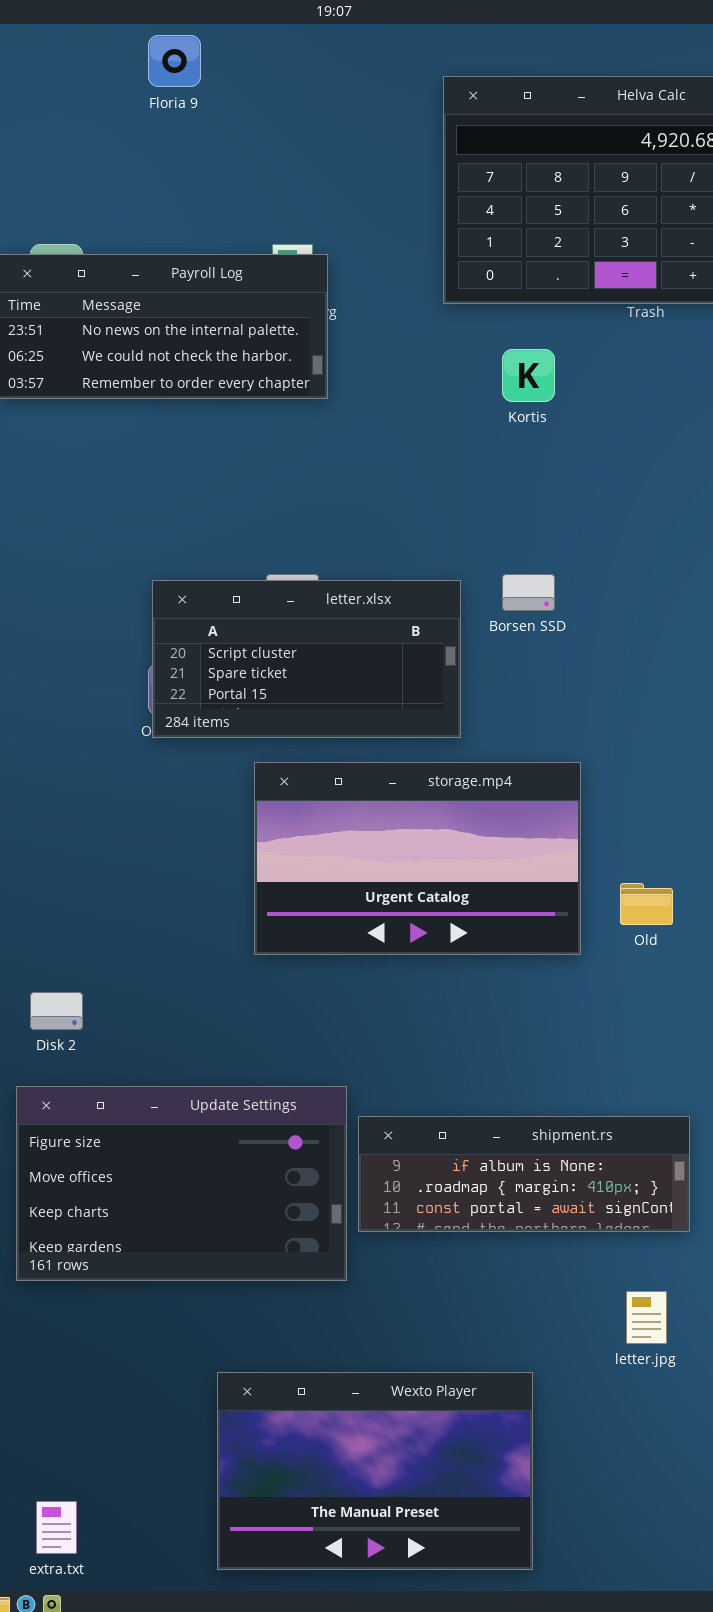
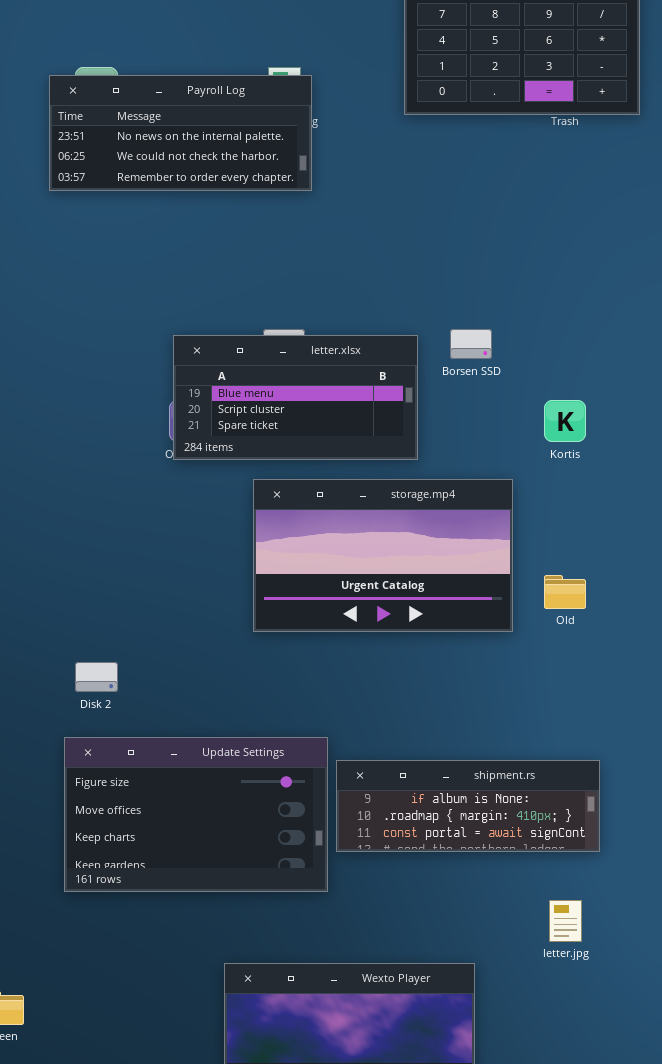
Kortis: [502,349,555,402] -> [544,400,586,442], moved
letter.xlsx: [152,580,461,738] -> [173,335,418,460], scrolled up 1 row

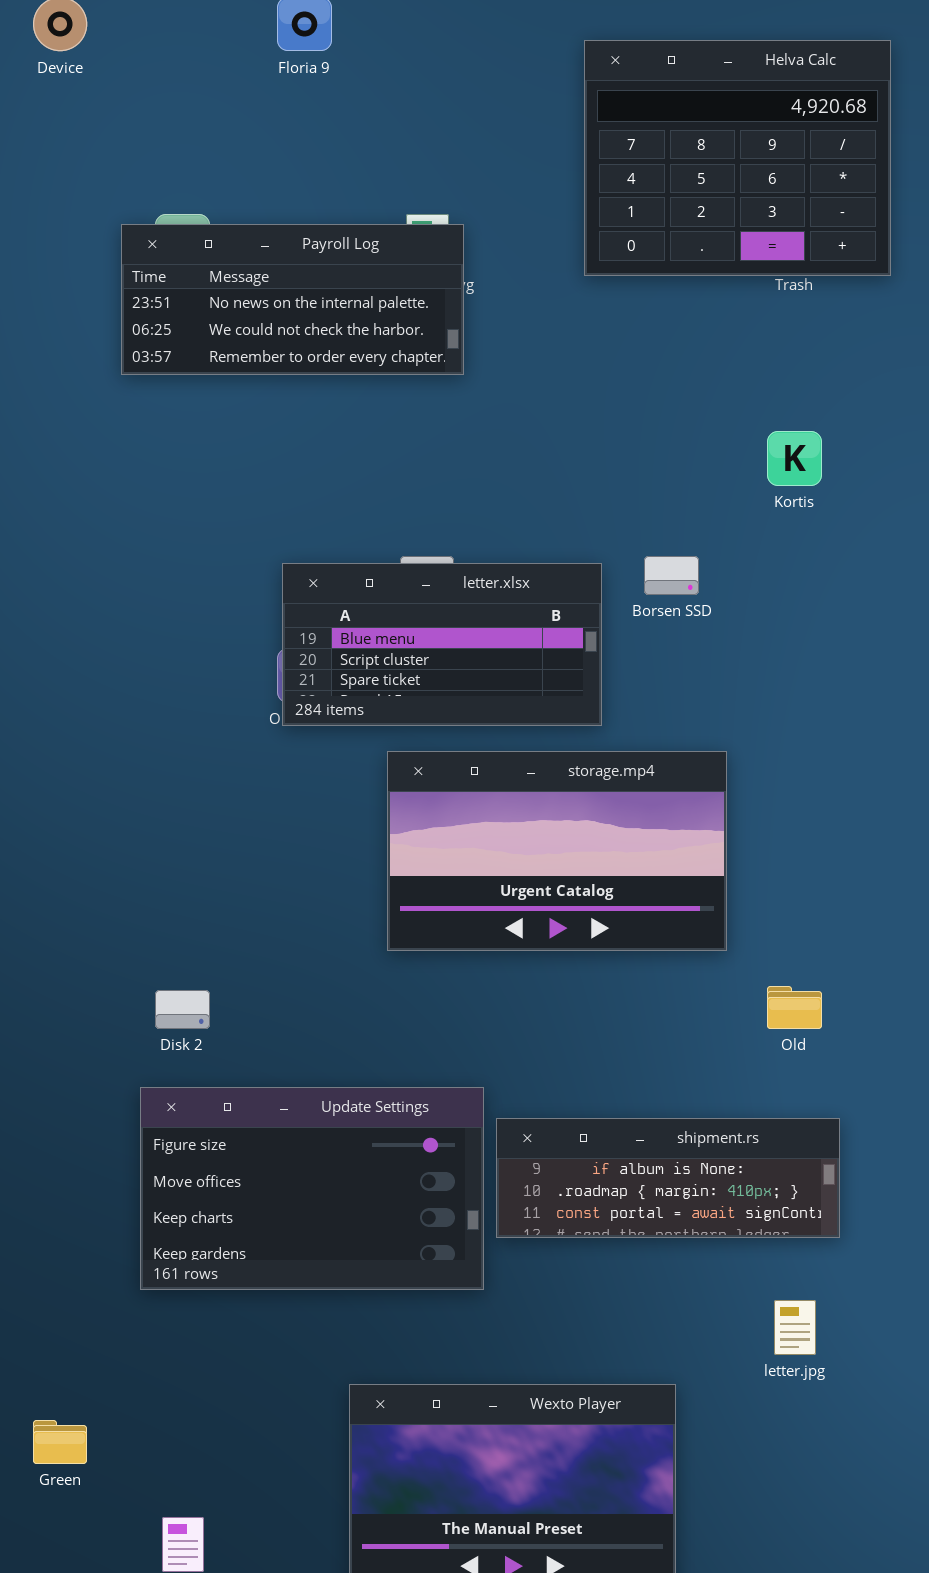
Kortis: [544,400,586,442] -> [767,431,822,486], moved
Old: [544,575,586,609] -> [767,986,822,1029], moved

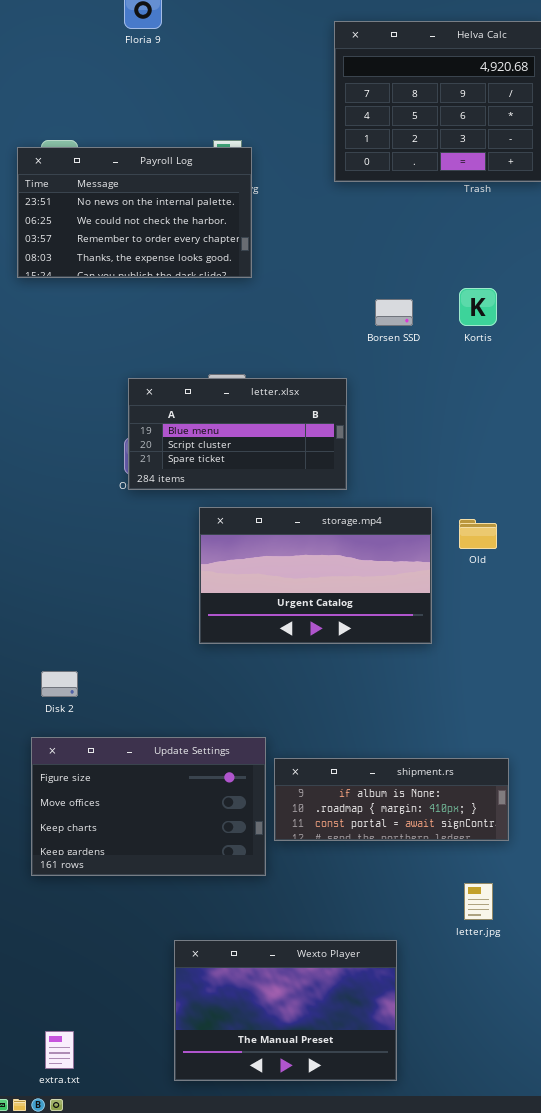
Payroll Log: [121,224,464,375] -> [17,147,252,278], resized
Borsen SSD: [644,556,699,595] -> [375,299,413,326], moved
Old: [767,986,822,1029] -> [459,519,497,549], moved

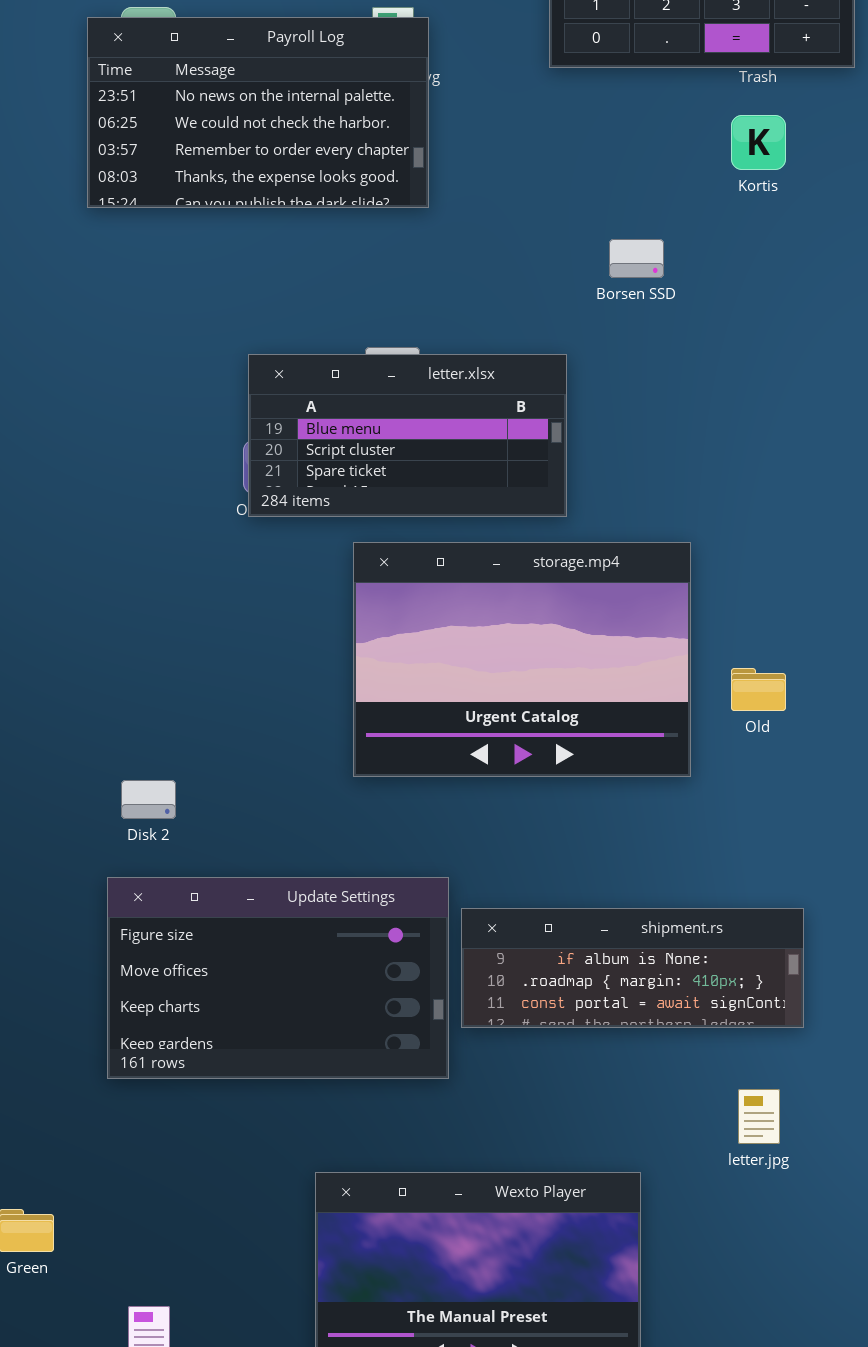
Kortis: [459,288,497,326] -> [731,115,786,170], moved
storage.mp4: [199,507,432,644] -> [353,542,691,777], resized
Old: [459,519,497,549] -> [731,668,786,711], moved

